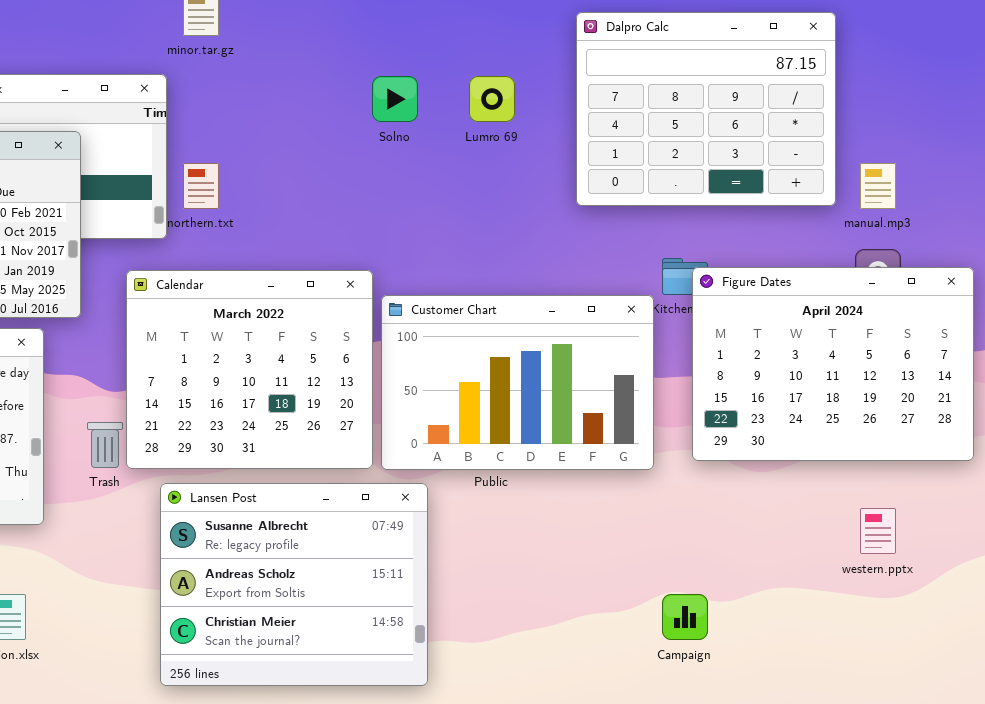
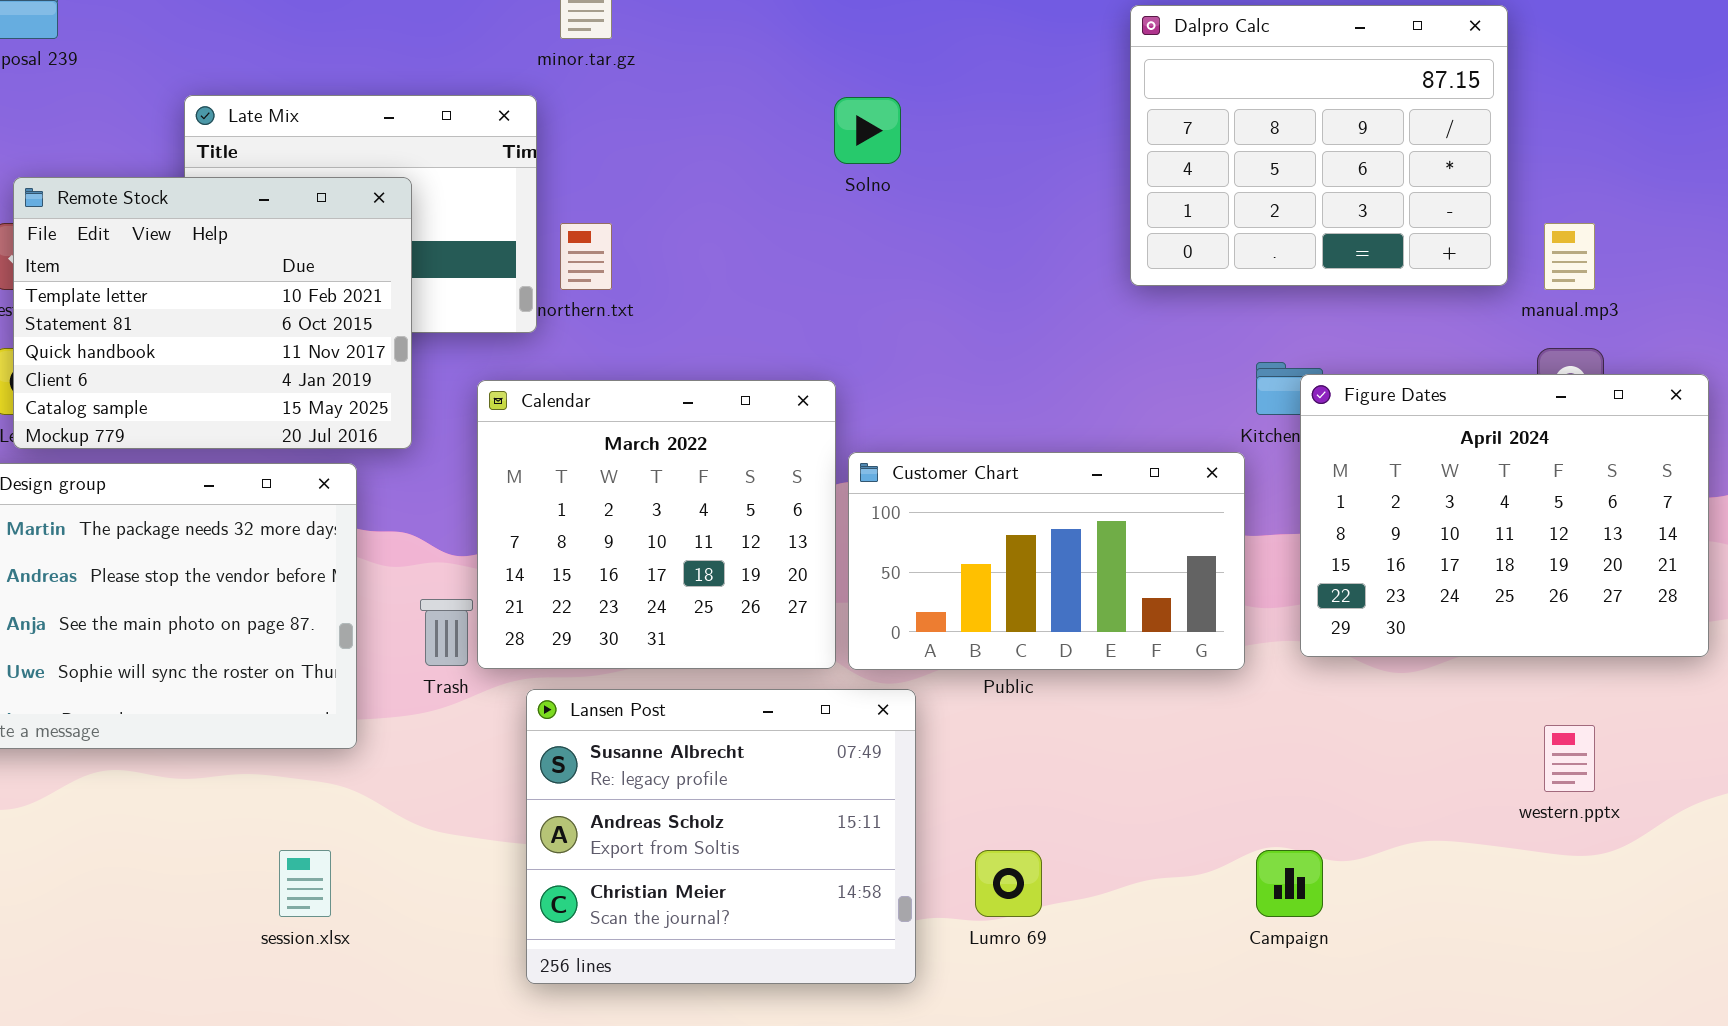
Lumro 69: [469,76,515,122] -> [975,850,1042,917], moved
Customer Chart: [381,295,654,470] -> [848,452,1245,670], resized

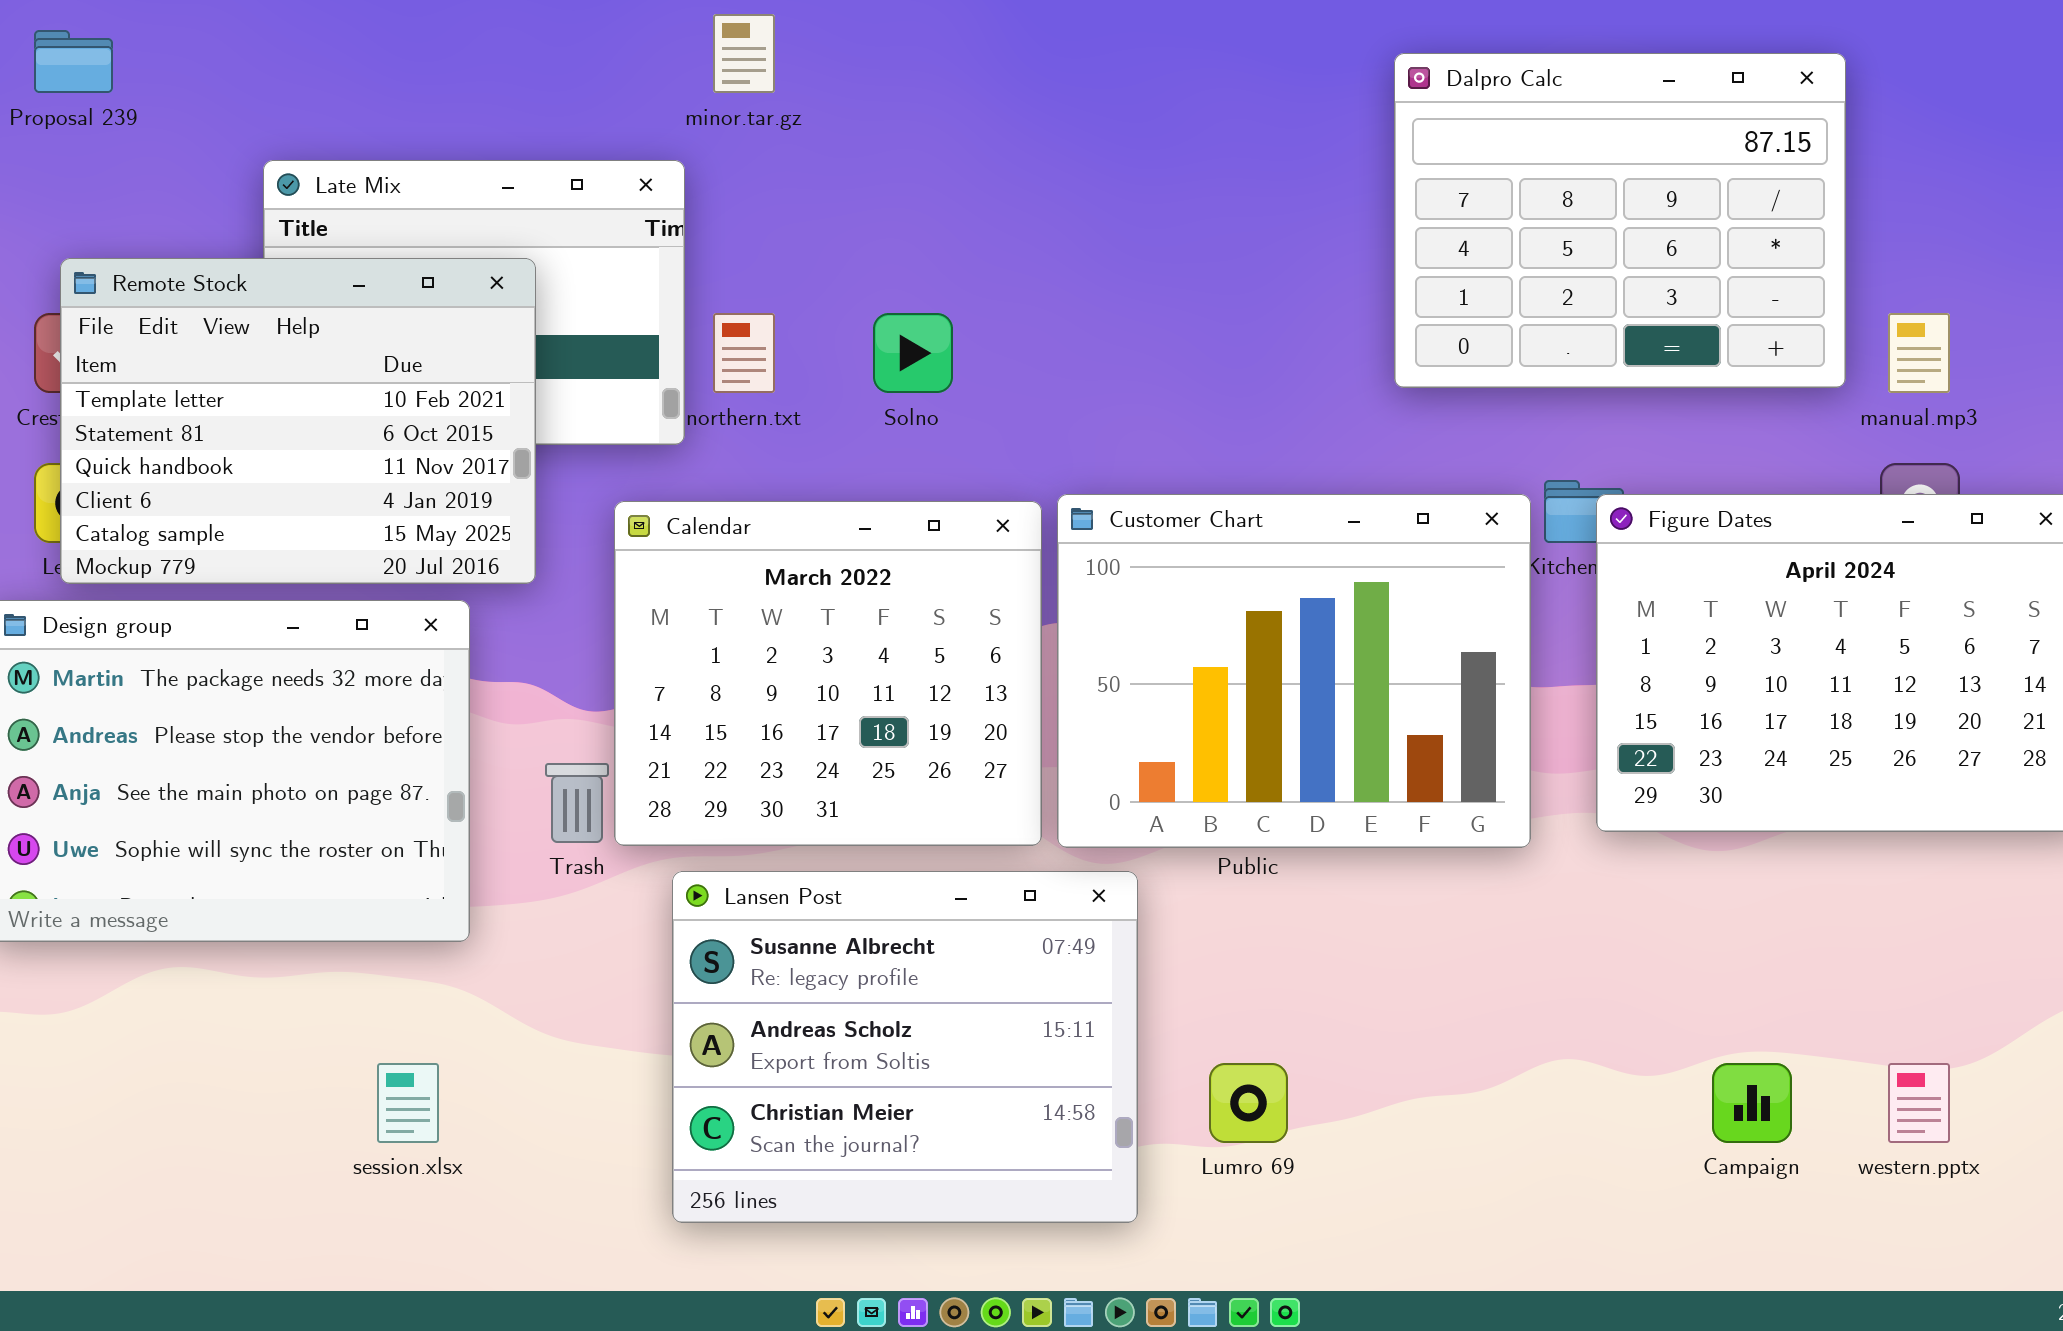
Solno: [834,97,901,164] -> [873,313,953,393], moved
Customer Chart: [848,452,1245,670] -> [1057,494,1531,848], resized
western.pptx: [1544,725,1595,792] -> [1888,1063,1950,1143], moved
Campaign: [1256,850,1323,917] -> [1712,1063,1792,1143], moved

